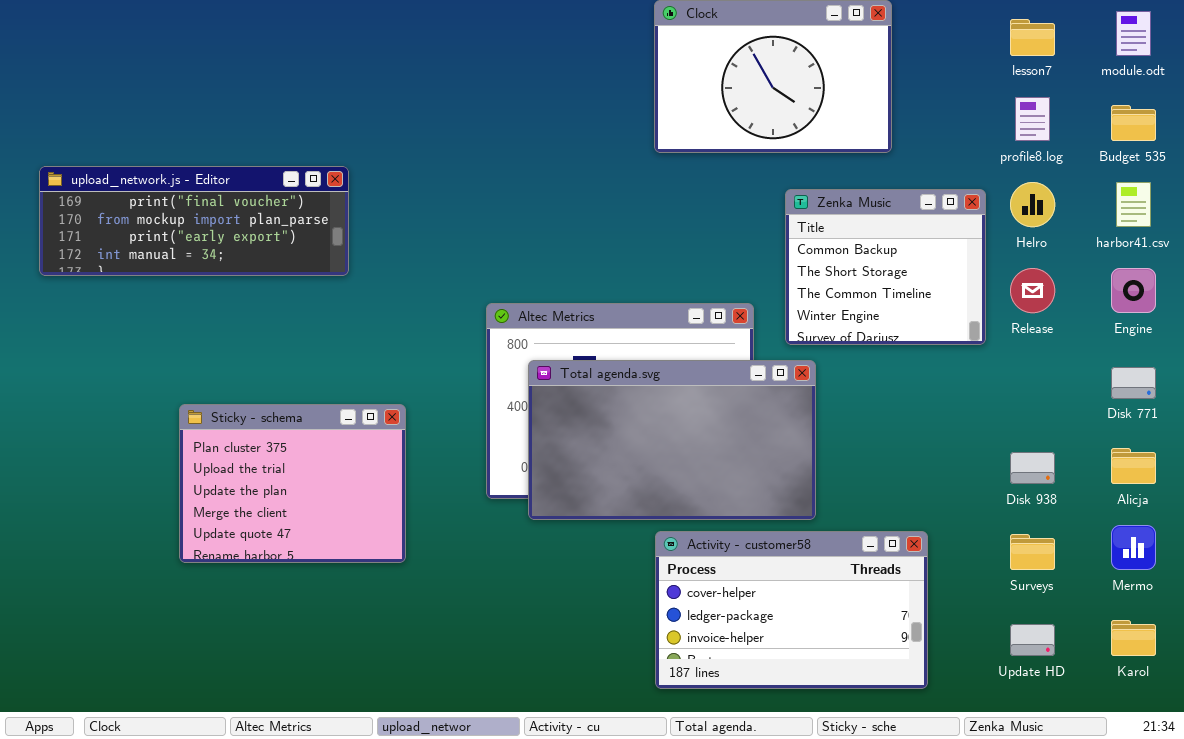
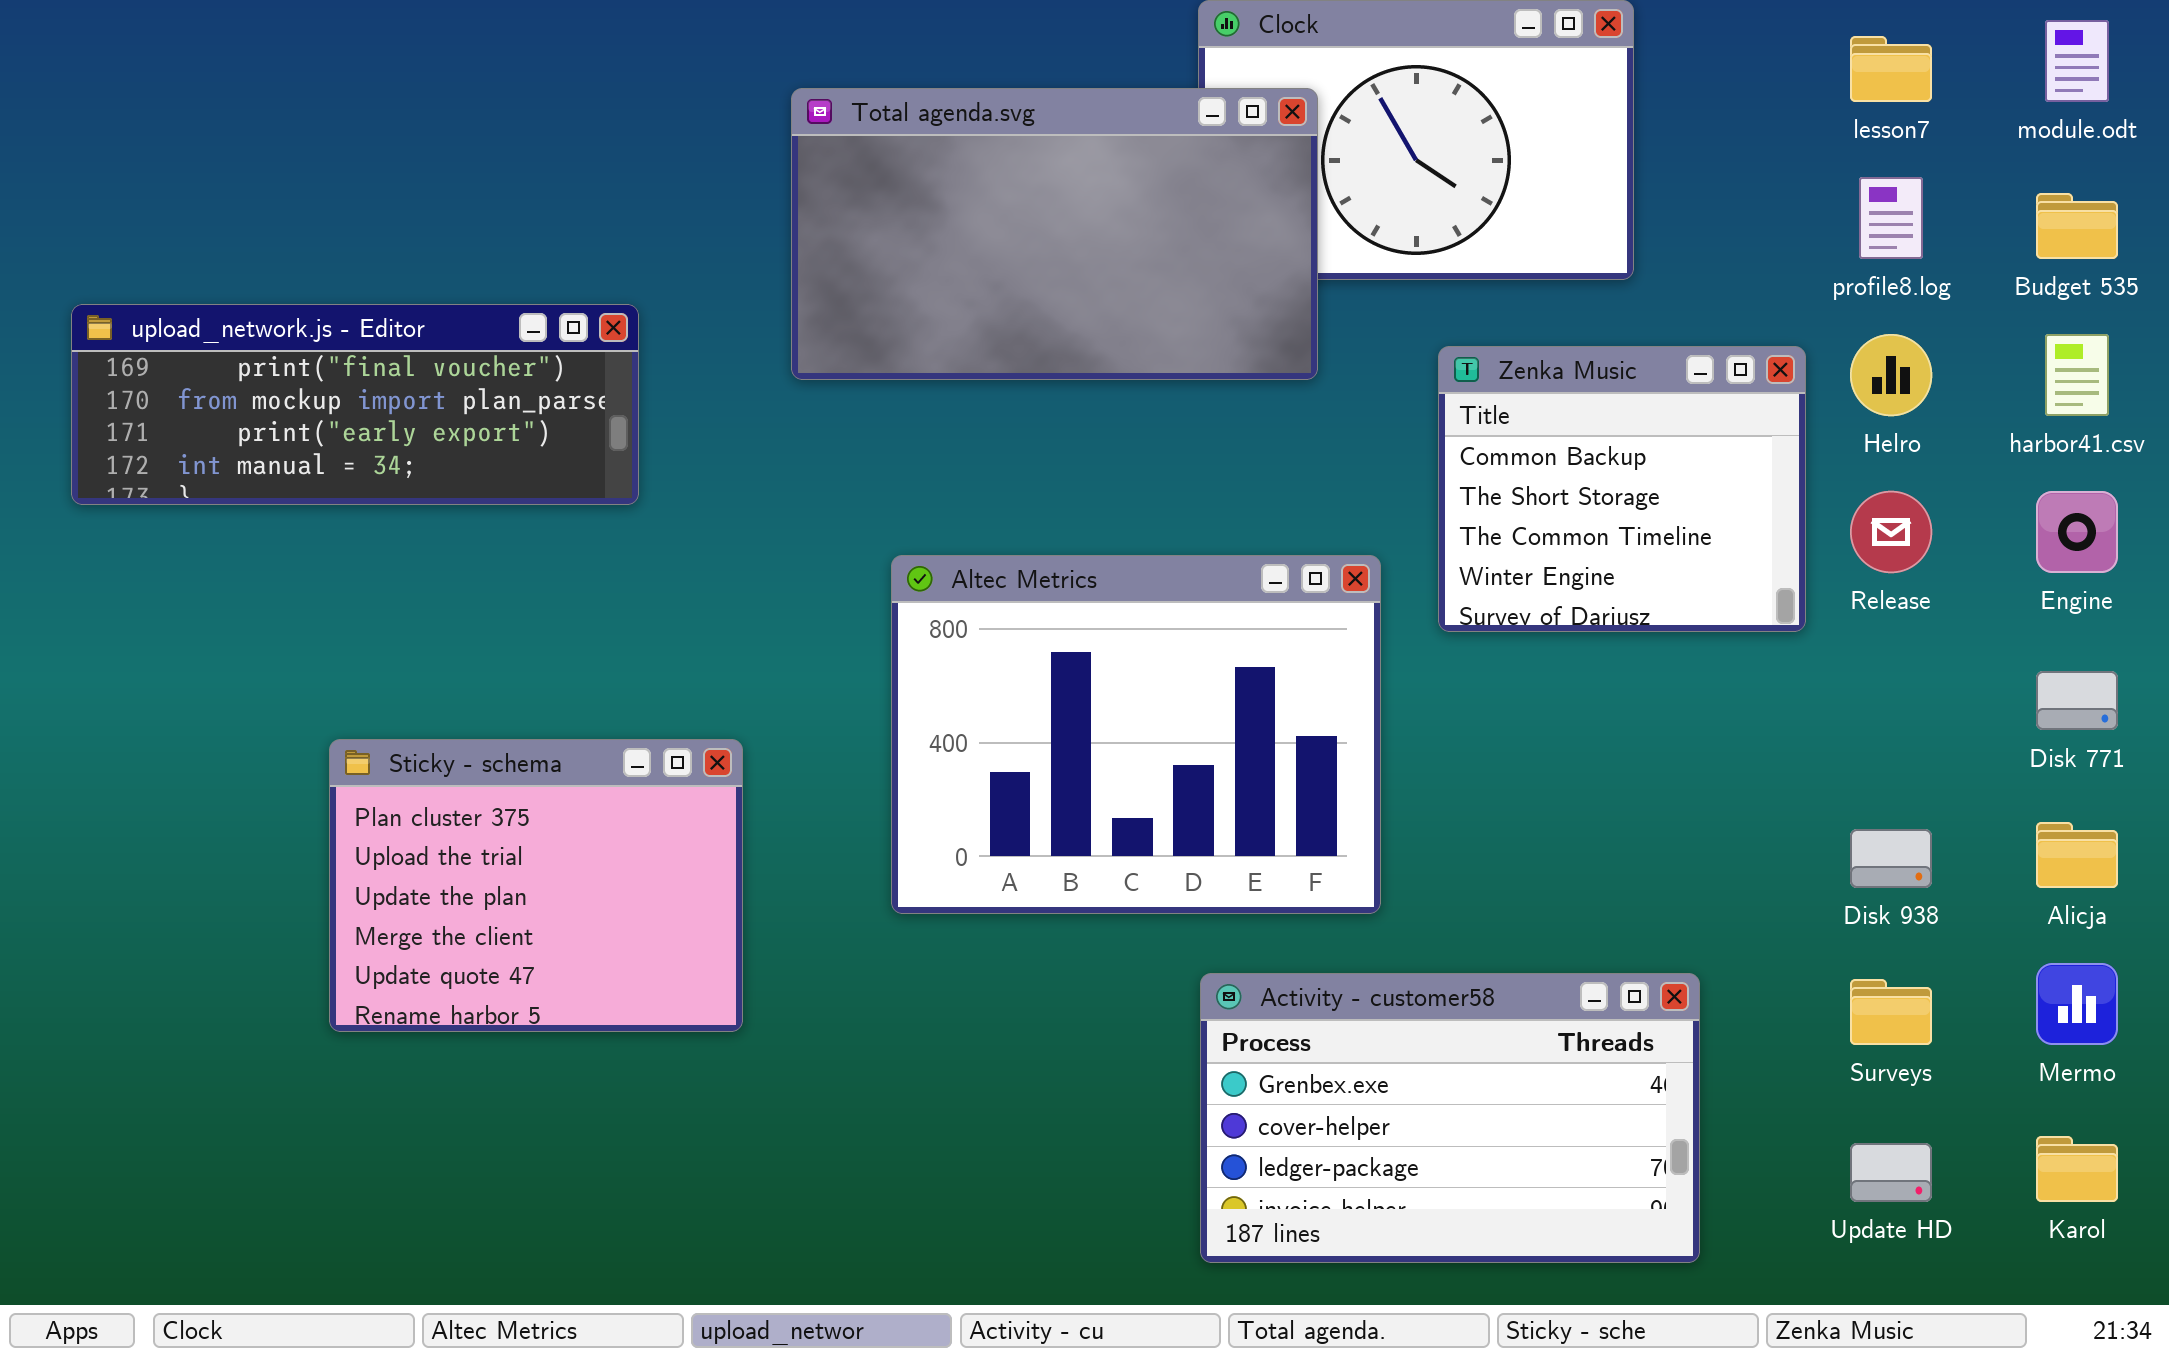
Total agenda.svg: [528,360,816,520] -> [791,88,1318,380], moved
Activity - customer58: [655,531,928,689] -> [1200,973,1700,1263], scrolled up 1 row

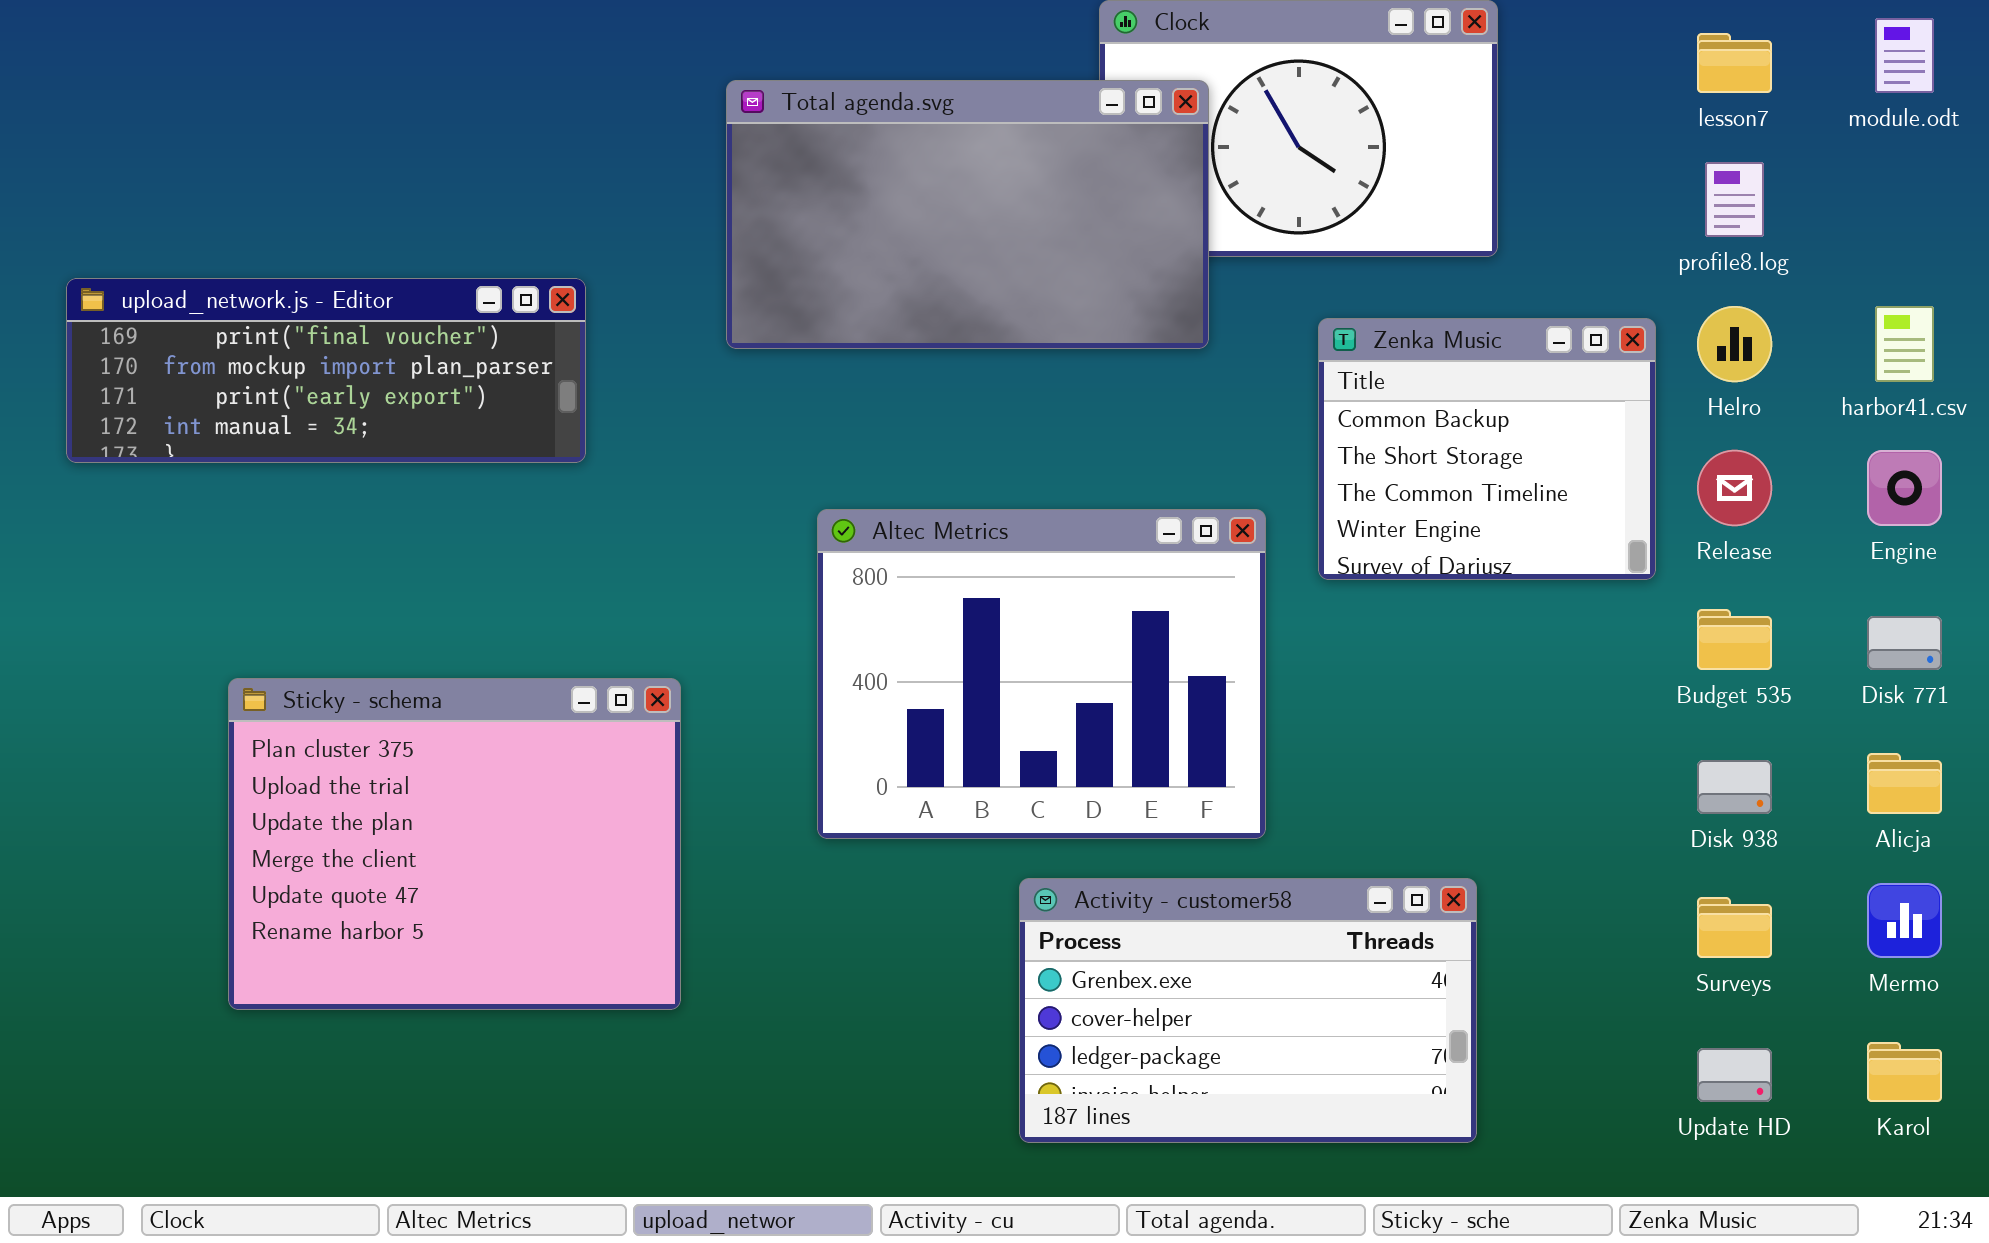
Budget 535: [2036,193,2118,259] -> [1697,609,1772,670], moved
Sticky - schema: [329,739,743,1032] -> [228,678,681,1010], resized
Activity - customer58: [1200,973,1700,1263] -> [1019,878,1477,1143], moved

